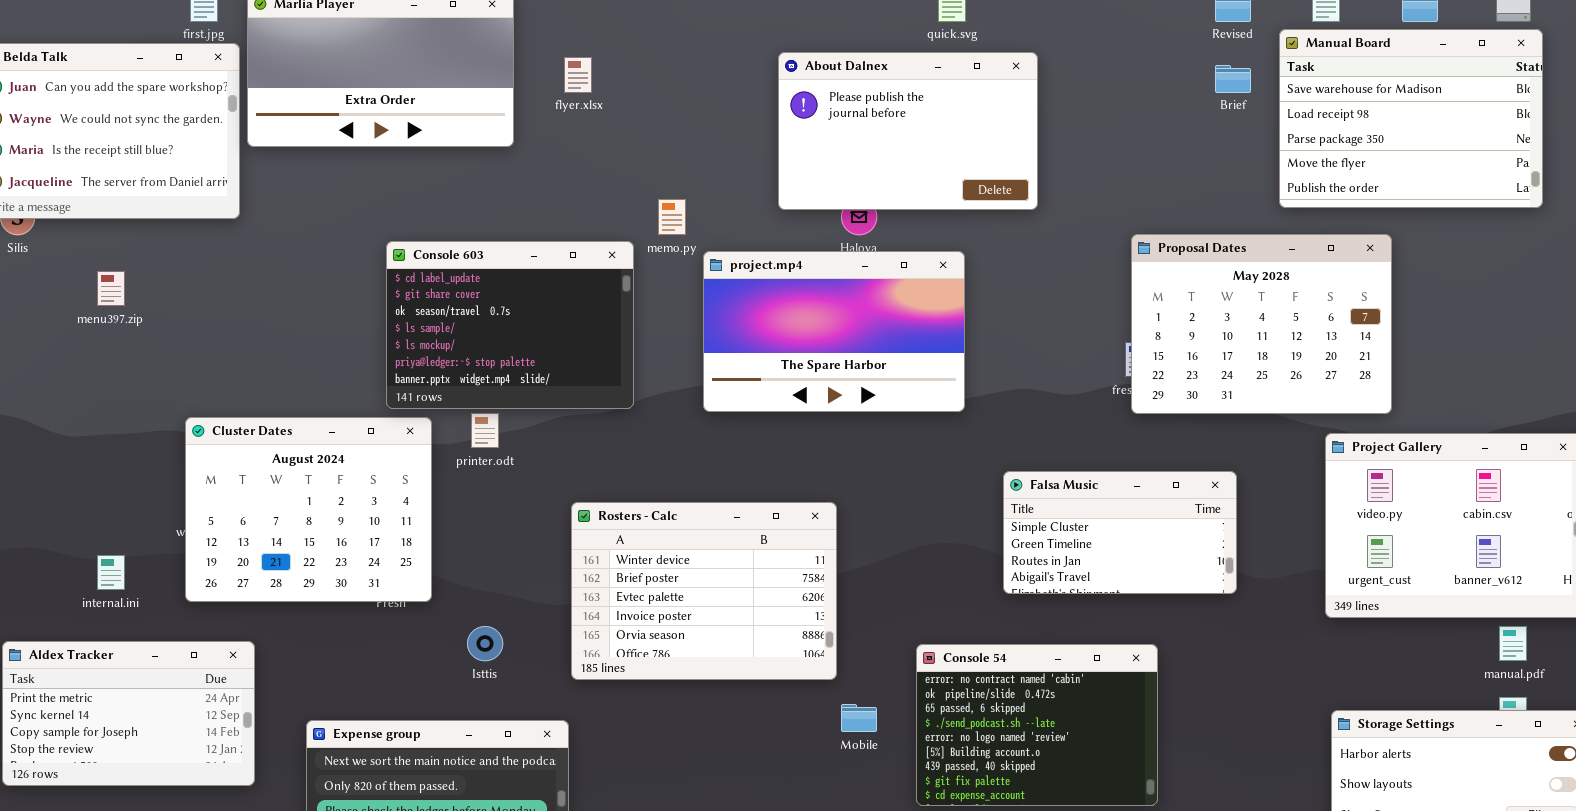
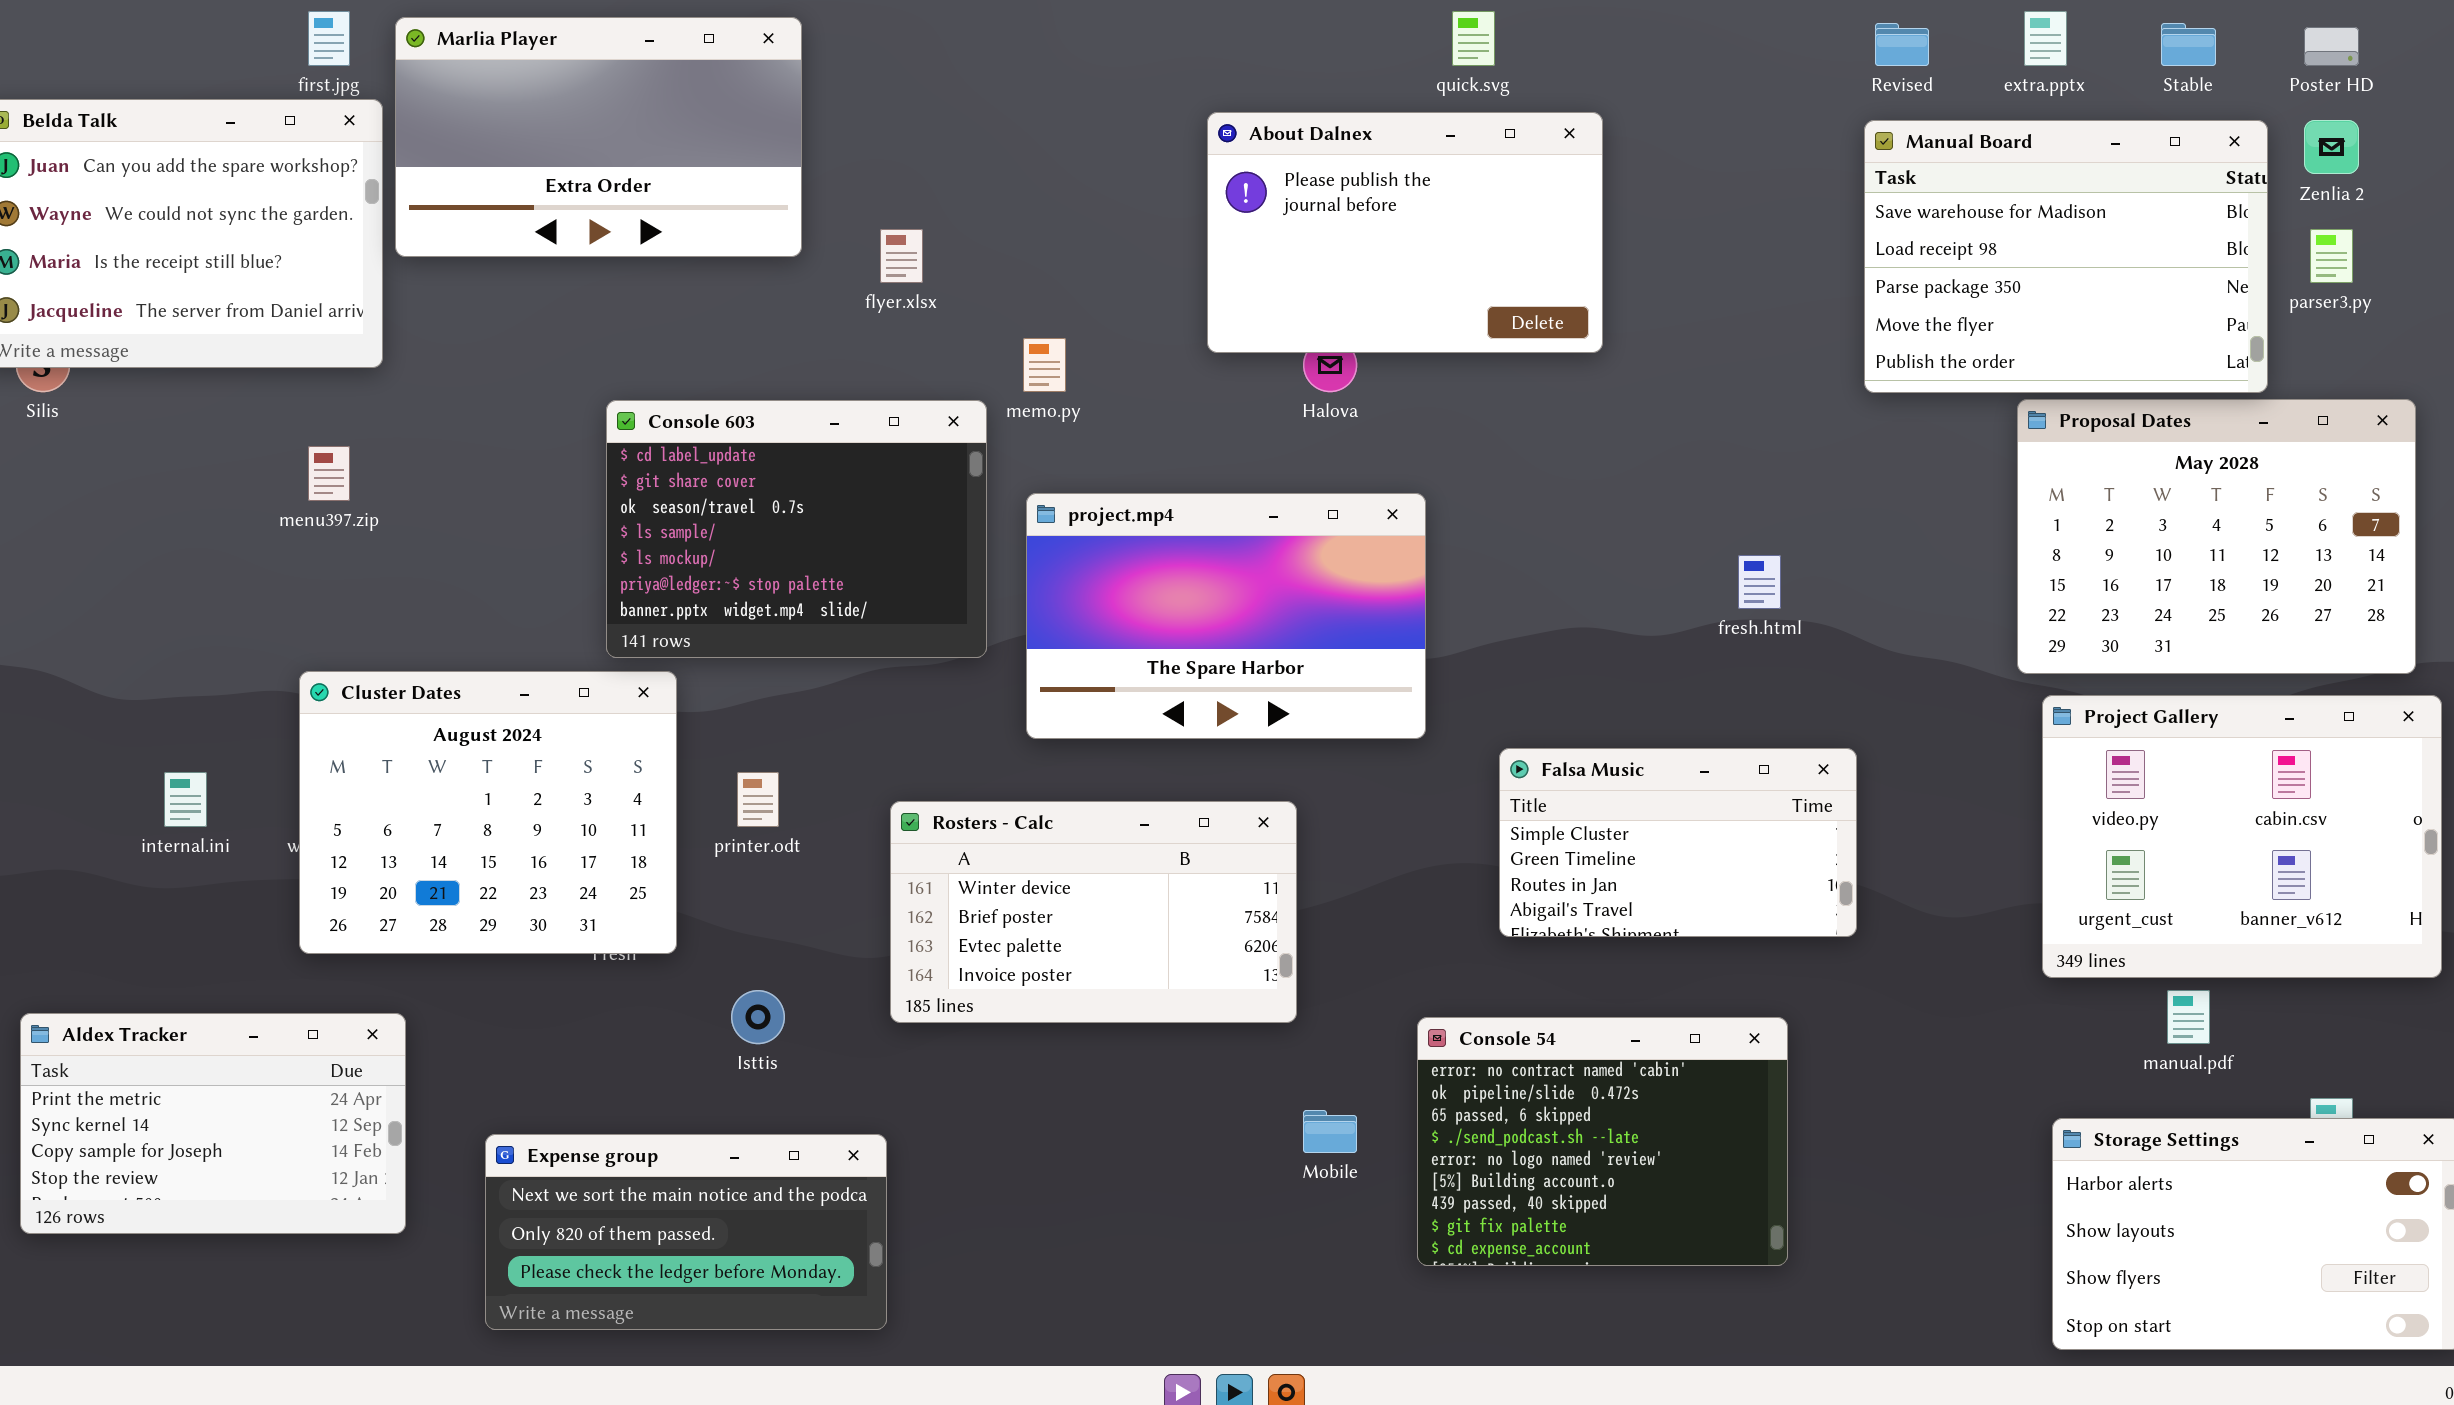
Manual Board: [1279,29,1543,208] -> [1864,120,2268,393], moved
flyer.xlsx: [564,57,592,93] -> [880,229,923,283], moved
Proposal Dates: [1131,234,1392,414] -> [2017,399,2416,674], moved
project.mp4: [703,251,965,412] -> [1026,493,1426,739], moved
menu397.zip: [97,271,125,306] -> [308,446,350,501], moved
printer.odt: [471,413,499,448] -> [737,772,779,827], moved
Falsa Music: [1003,471,1237,594] -> [1499,748,1857,937], moved
Rosters - Calc: [571,502,837,680] -> [890,801,1297,1023], resized
internal.ini: [97,555,125,590] -> [164,772,207,827], moved
manual.pdf: [1499,626,1527,661] -> [2167,990,2210,1044], moved

